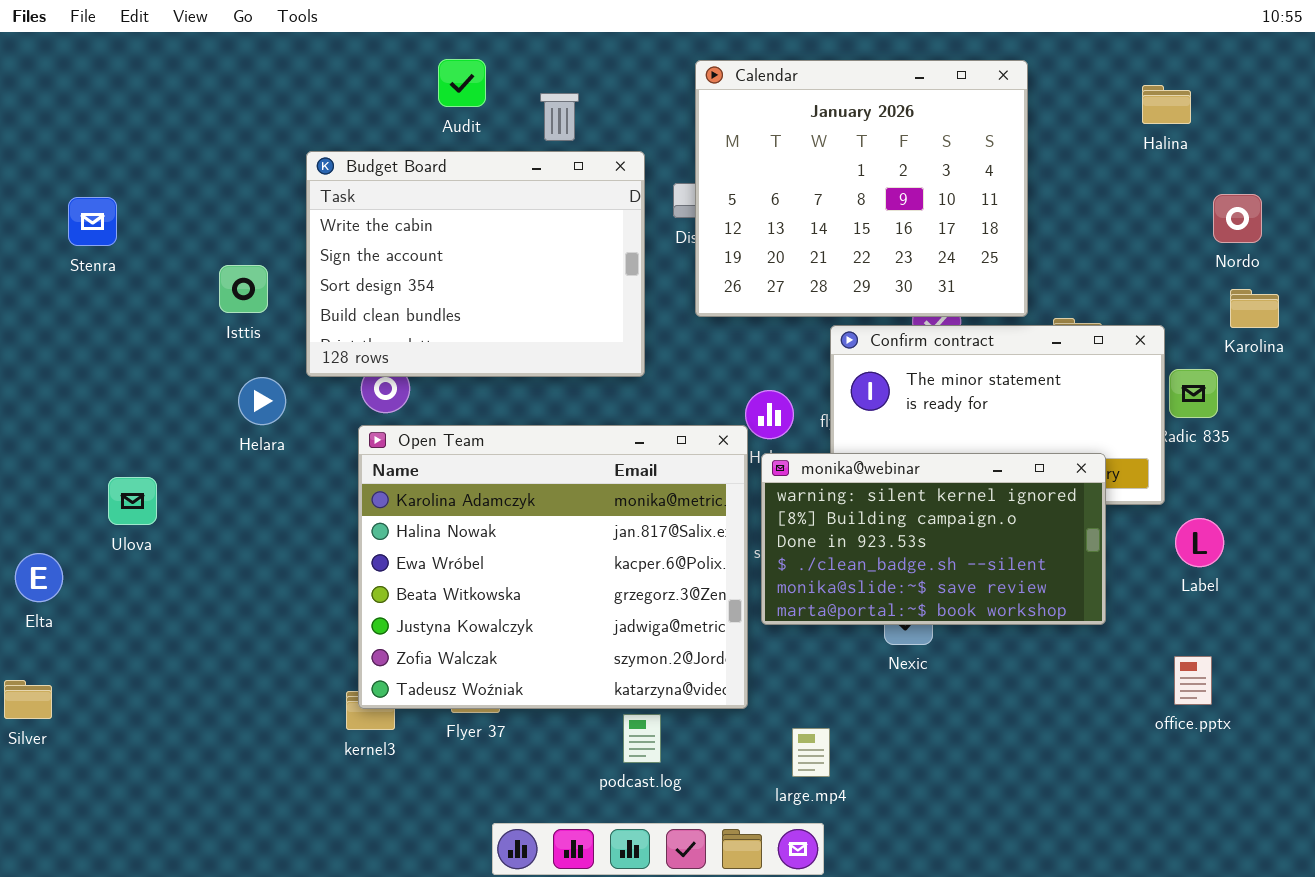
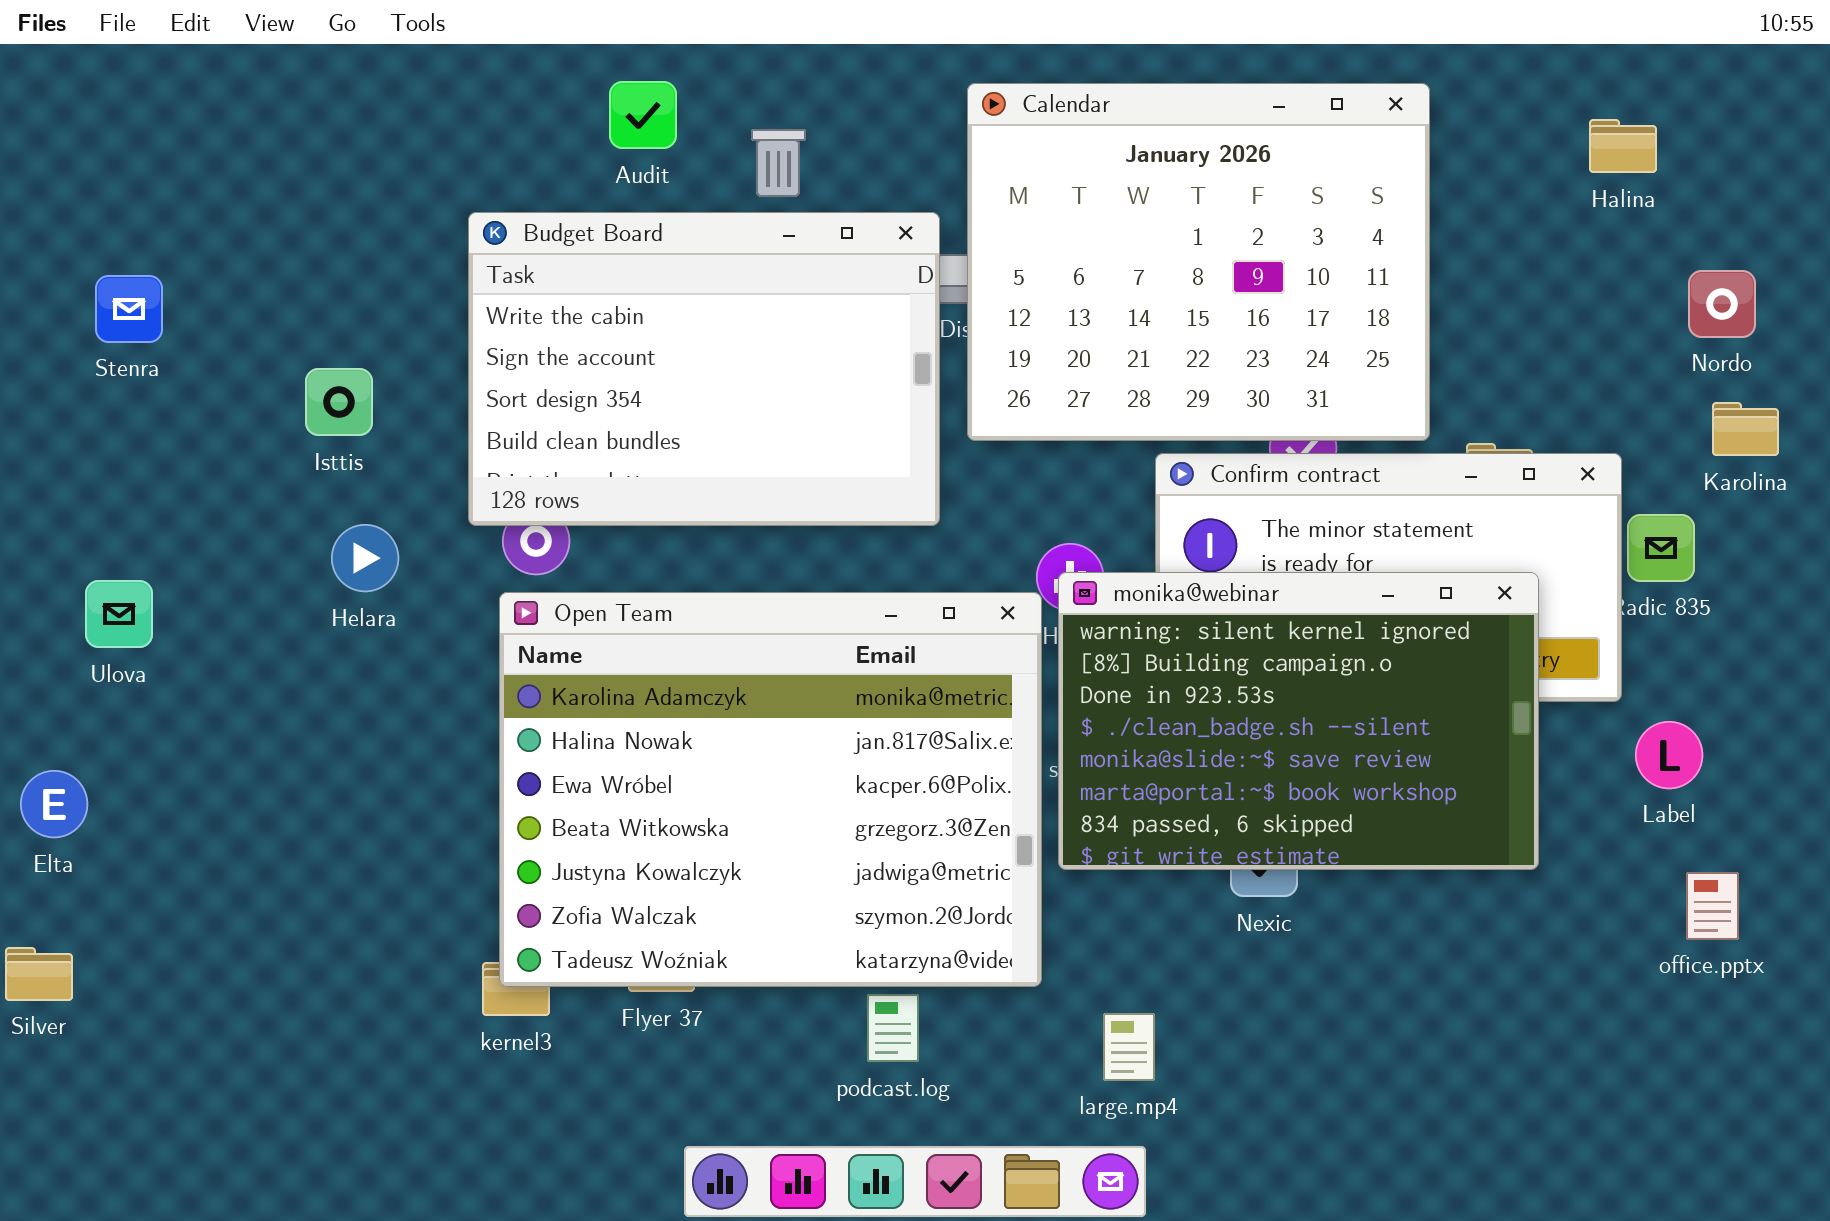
Budget Board: [306,151,645,377] -> [468,212,940,526], moved
monika@webinar: [761,453,1106,625] -> [1058,572,1539,870], resized
Ulova: [108,477,157,525] -> [85,580,153,648], moved
office.pptx: [1174,656,1212,705] -> [1686,872,1739,940], moved

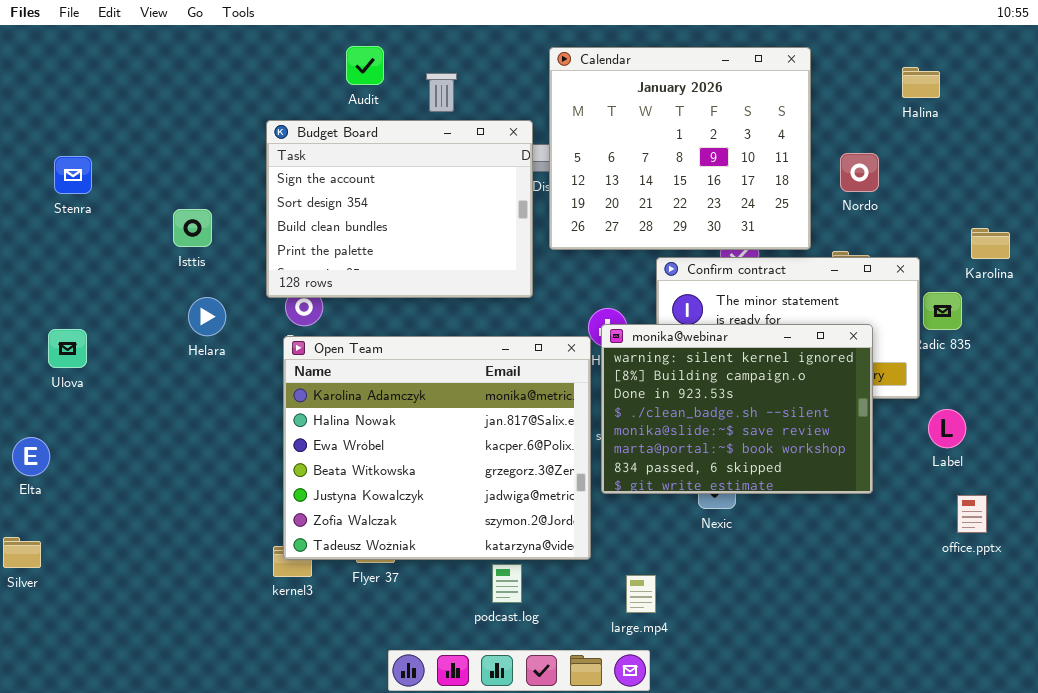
Budget Board: [468,212,940,526] -> [266,120,533,298], scrolled down 1 row
Nordo: [1688,270,1756,338] -> [840,153,879,192], moved

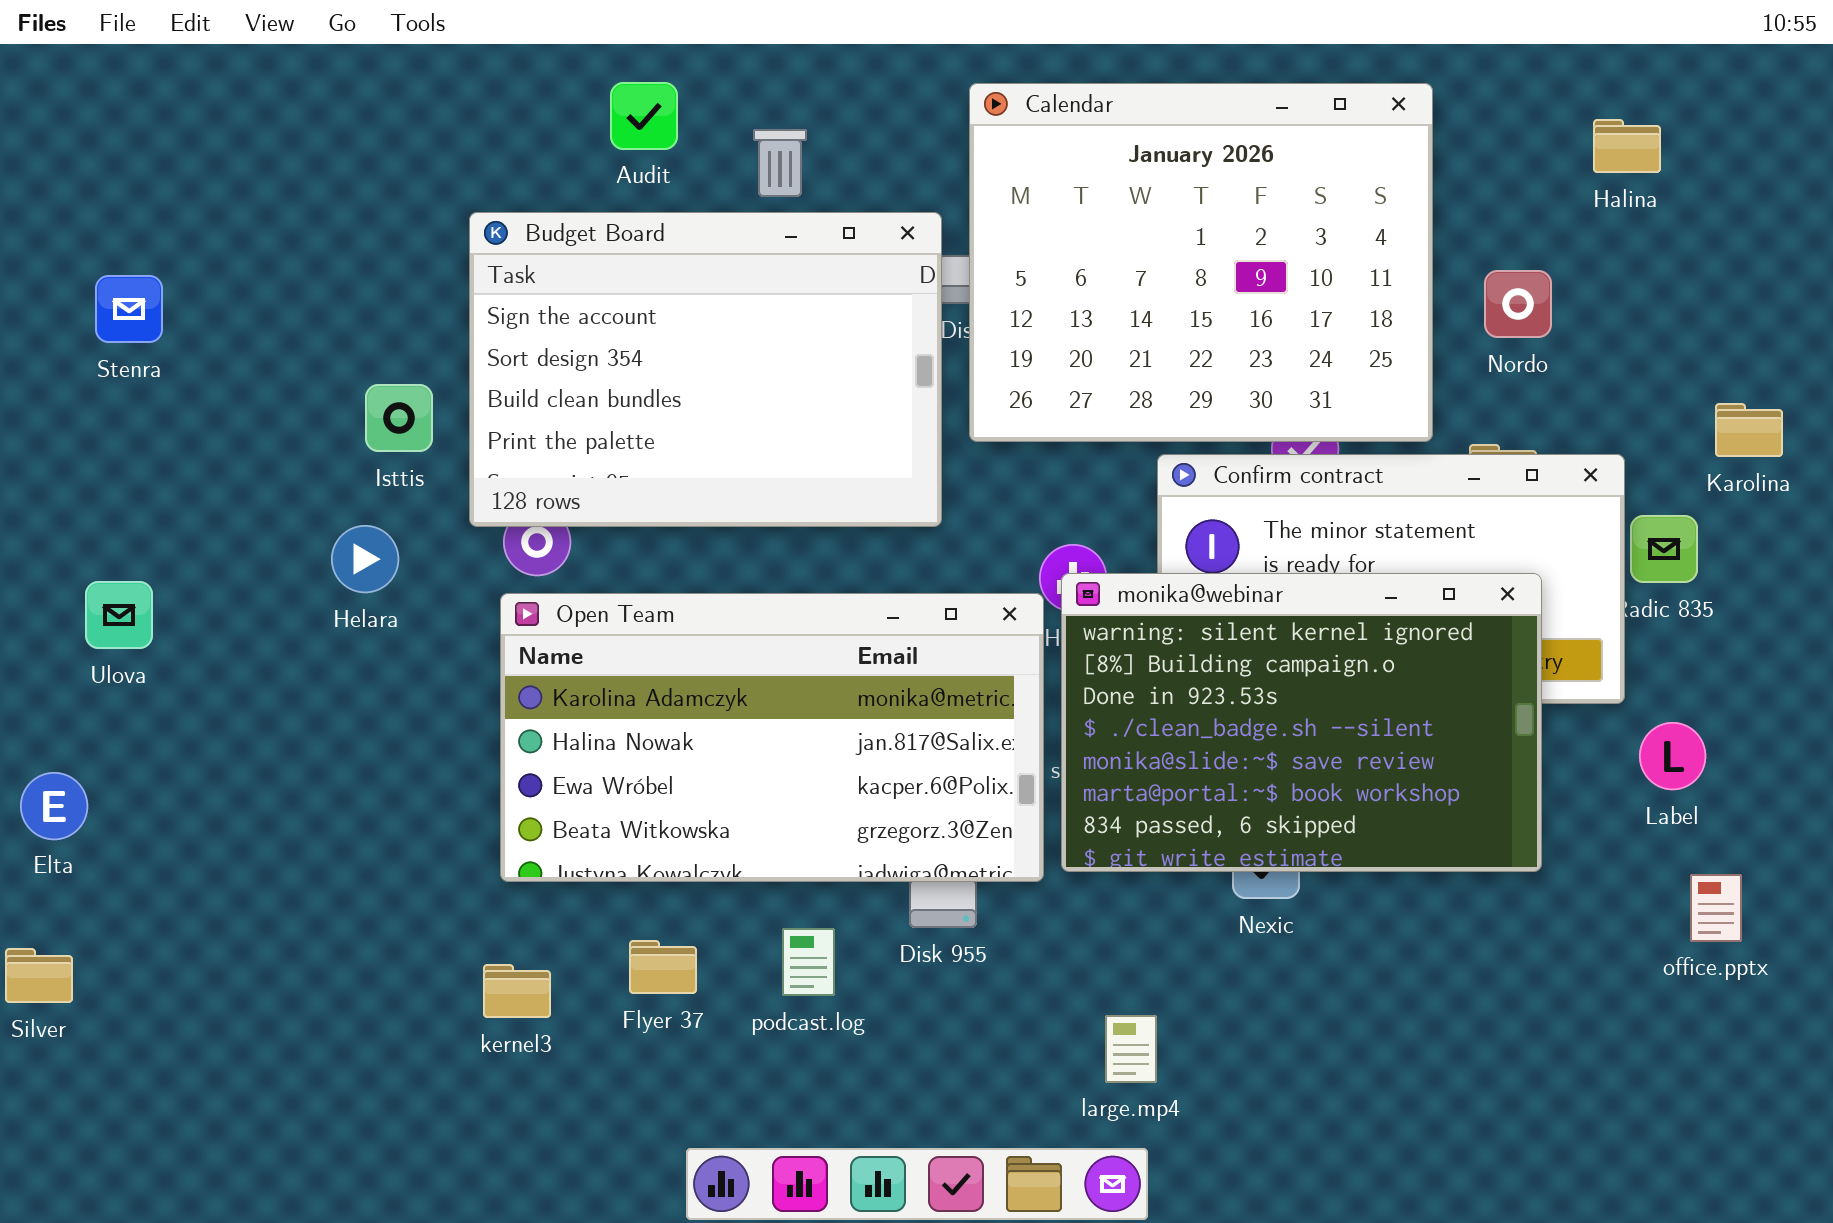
Isttis: [173,209,212,247] -> [365,384,433,452], moved
Open Team: [283,336,591,560] -> [500,593,1044,882], resized
podcast.log: [492,564,522,603] -> [782,928,835,996], moved

